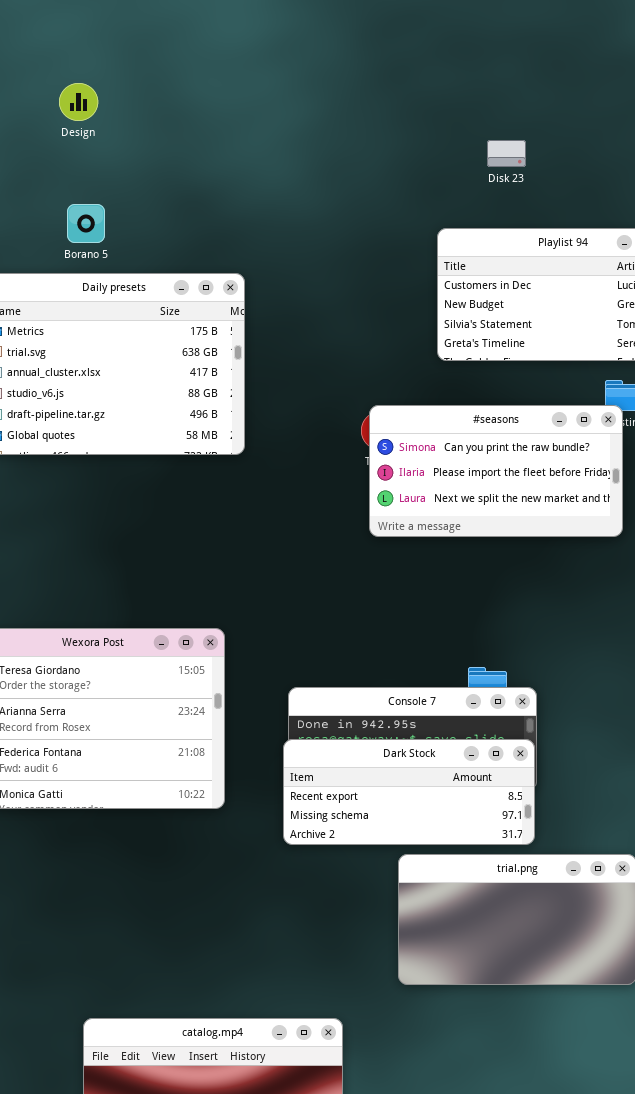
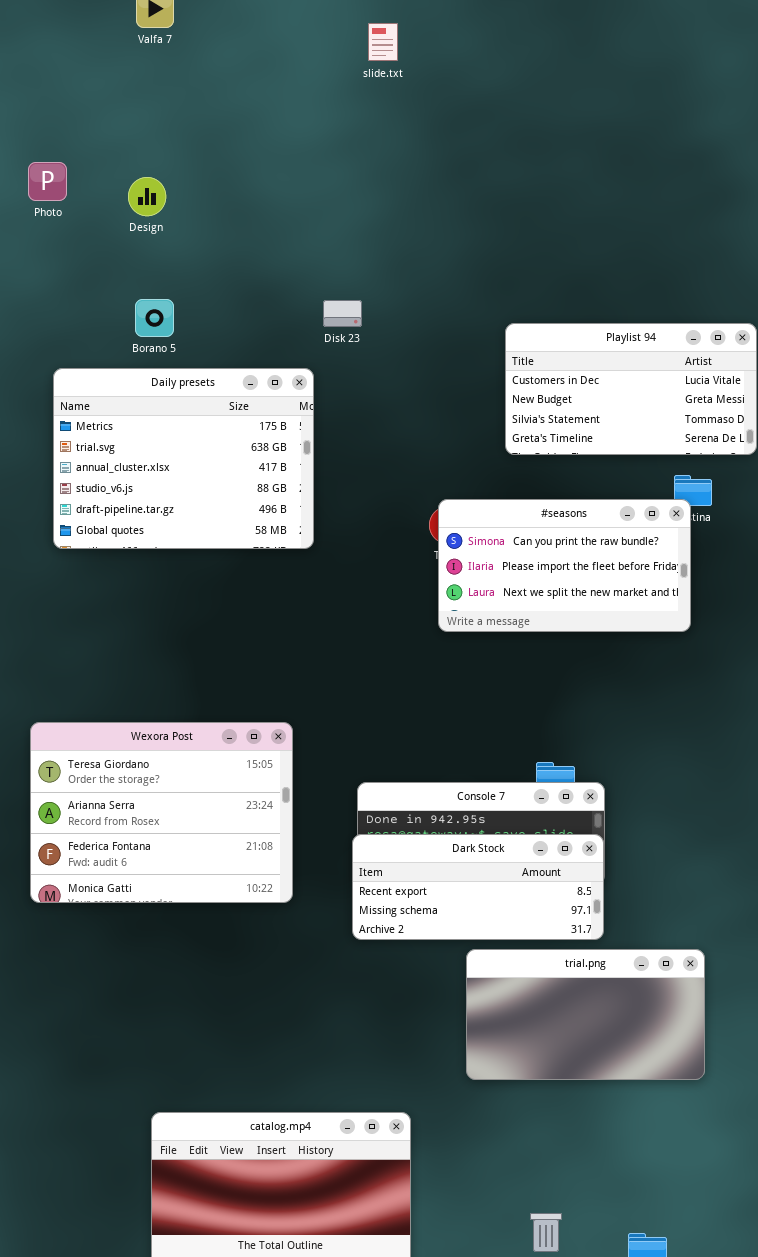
Disk 23: [487,140,526,167] -> [323,300,362,327], moved

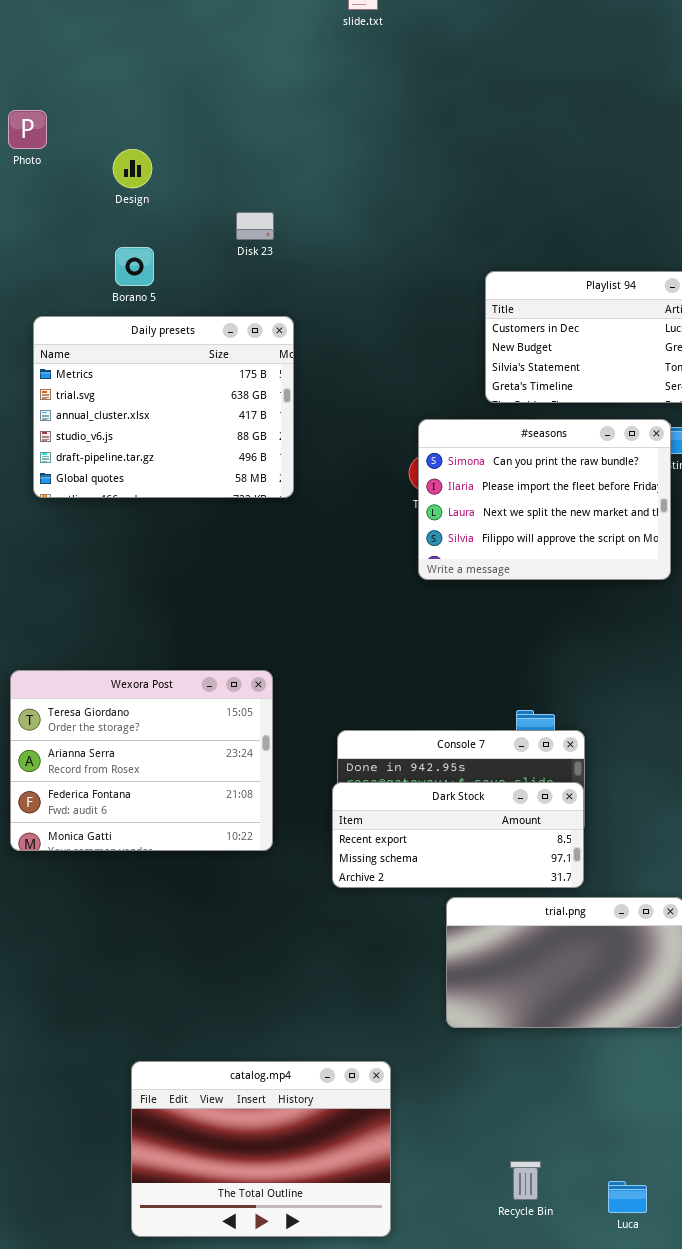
Design: [128,177,166,216] -> [113,149,152,188], moved
Disk 23: [323,300,362,327] -> [236,212,274,240], moved
#seasons: [438,499,691,632] -> [418,419,671,580], resized

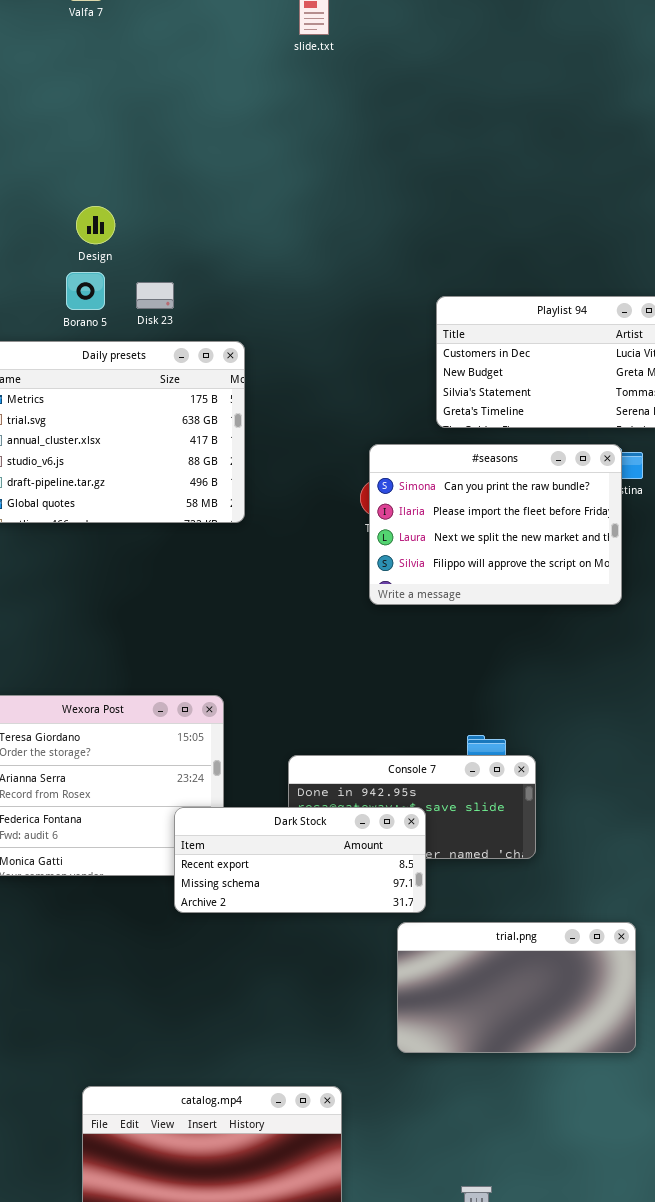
Design: [113,149,152,188] -> [76,206,115,244], moved
Disk 23: [236,212,274,240] -> [136,282,174,309], moved
Dark Stock: [332,782,584,888] -> [174,807,426,913], moved

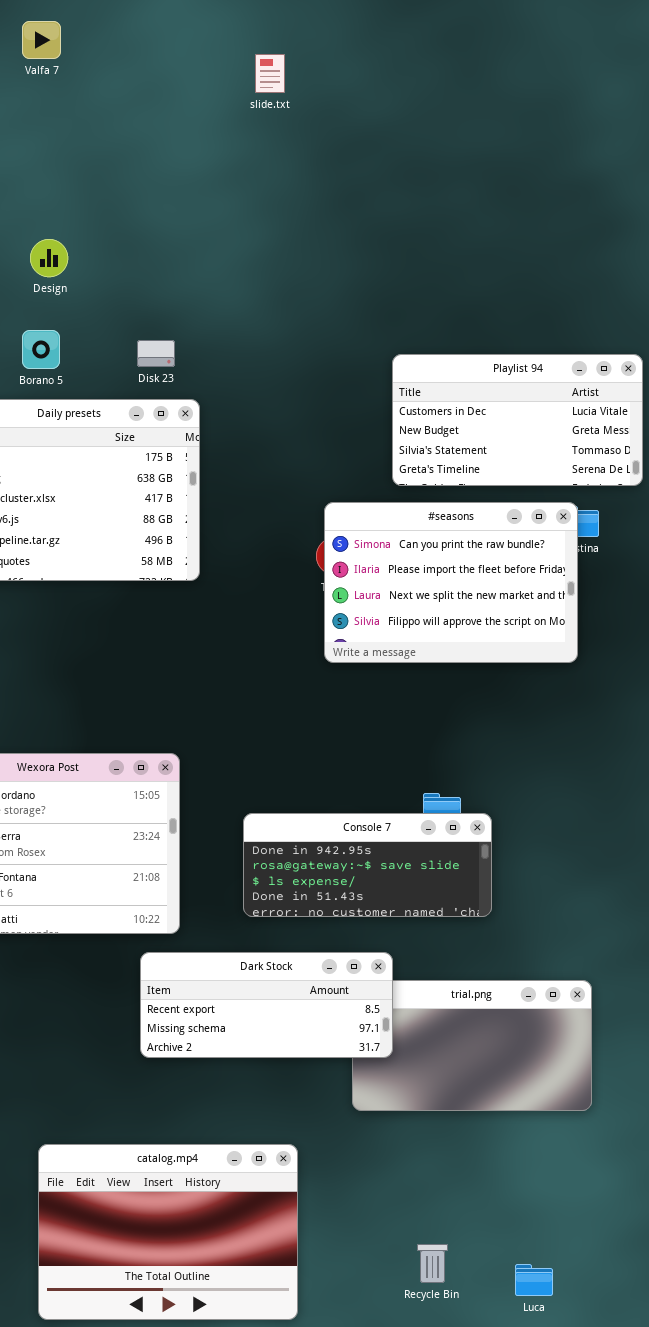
Design: [76,206,115,244] -> [30,239,68,277], moved
Disk 23: [136,282,174,309] -> [137,340,175,367], moved
Dark Stock: [174,807,426,913] -> [140,952,393,1058], moved

